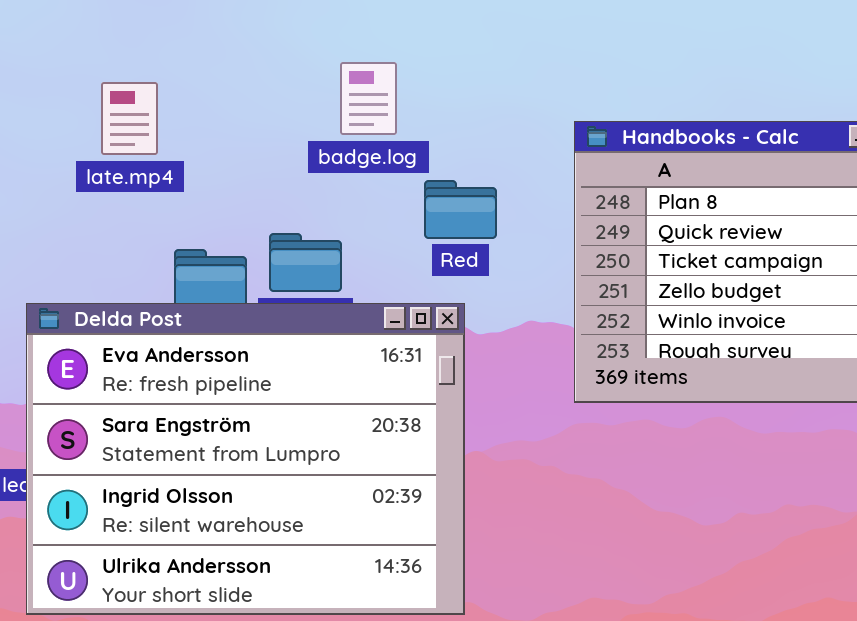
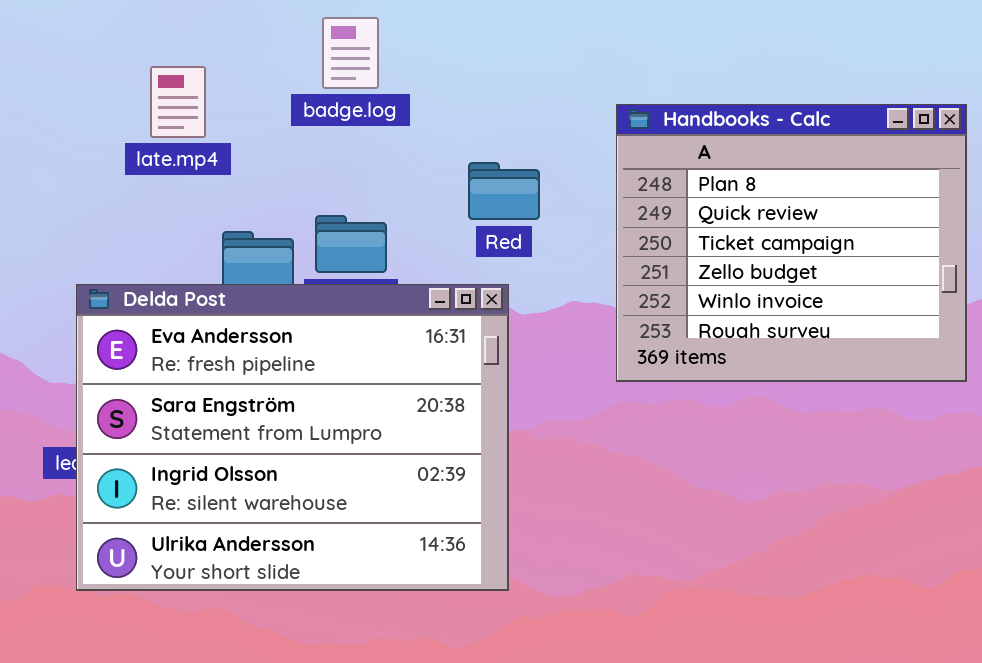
badge.log: [340,62,397,135] -> [322,17,379,89], moved

